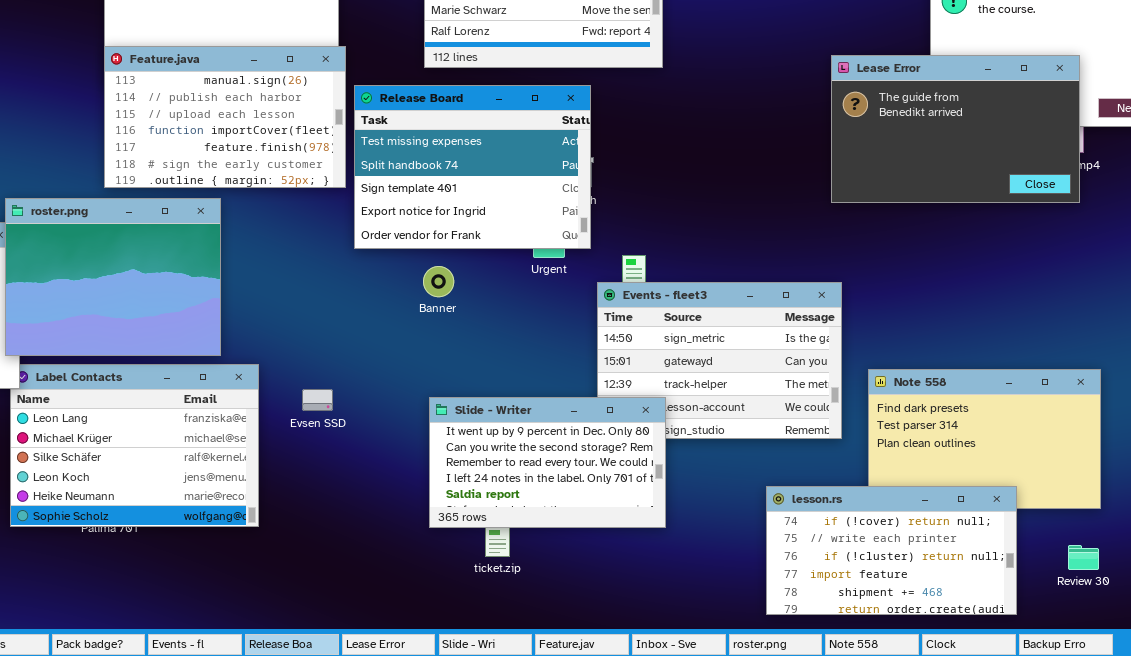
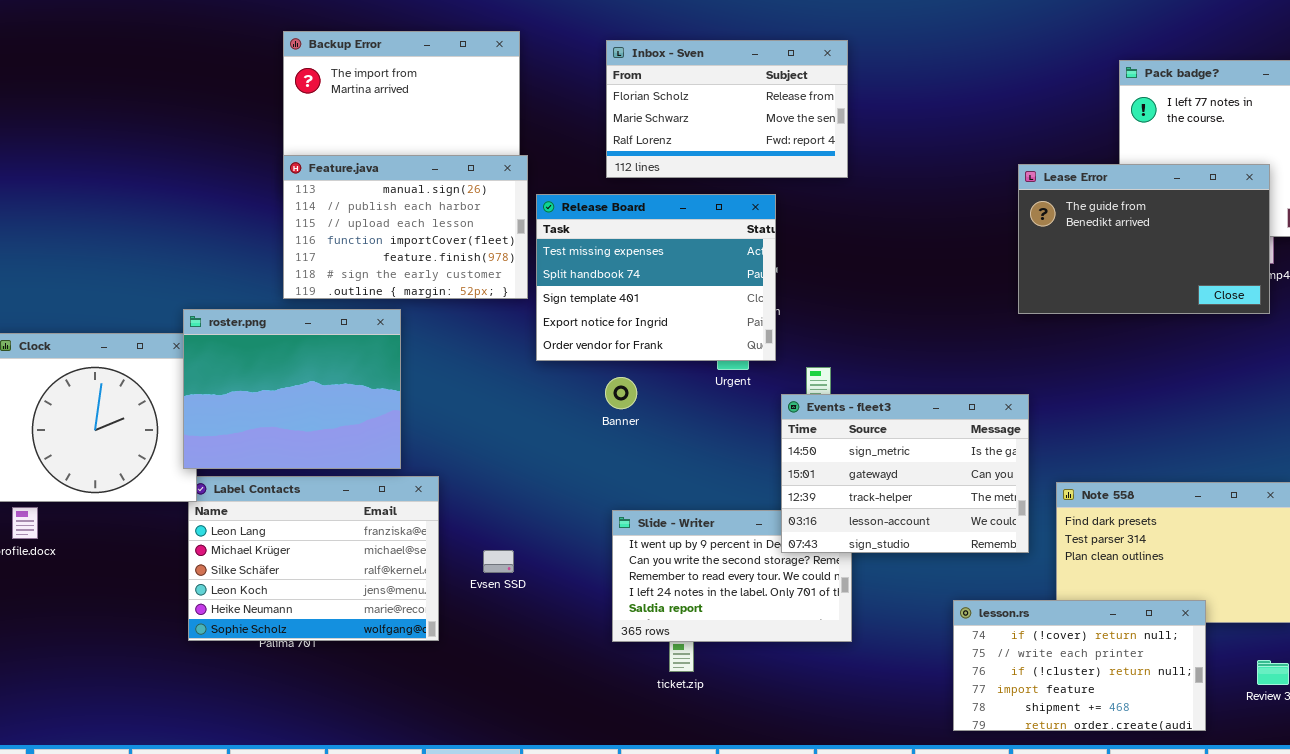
Events - fleet3: [597,282,842,439] -> [781,394,1029,553], raised
Evsen SSD: [302,389,333,411] -> [483,550,514,573], moved

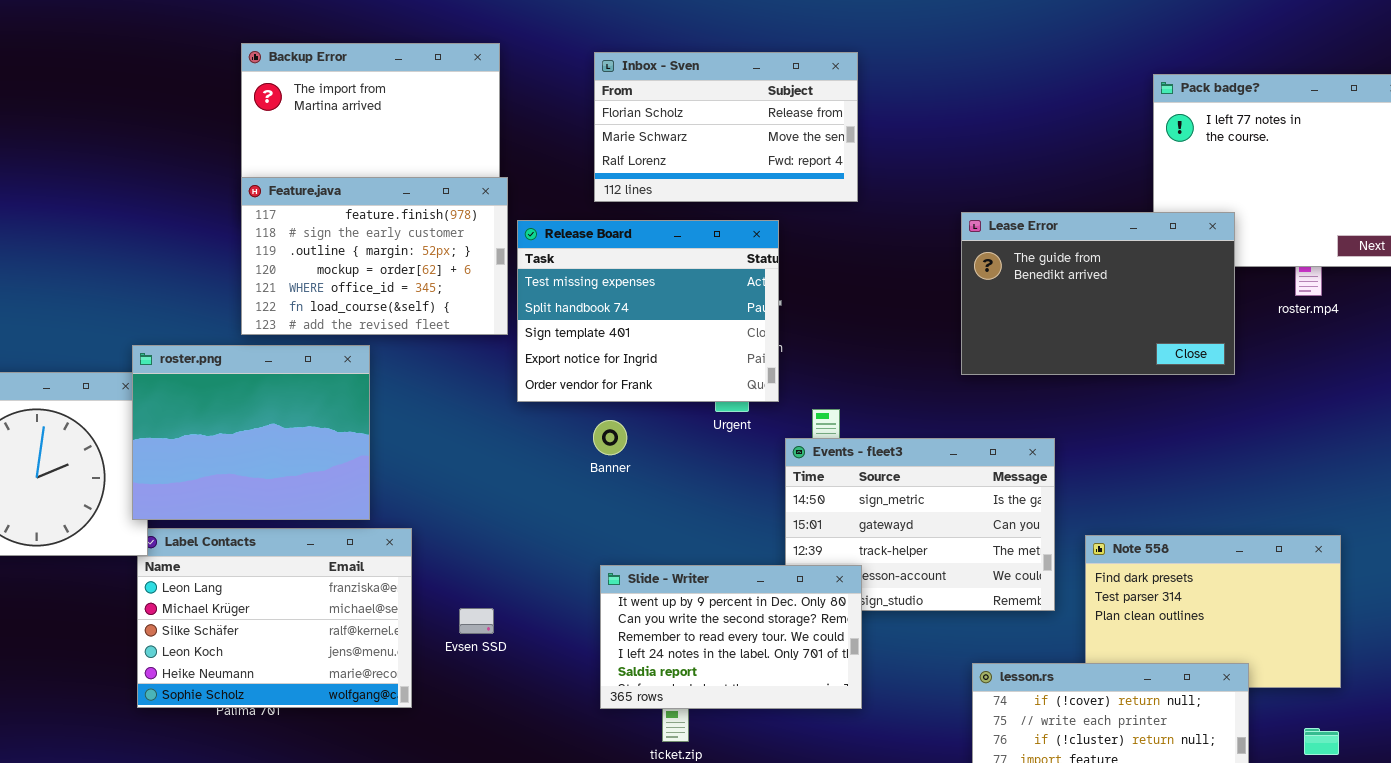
Feature.java: [283,155,528,299] -> [241,177,508,335], scrolled down 4 rows
Lease Error: [1018,164,1270,314] -> [961,212,1235,375], moved
Slide - Writer: [612,510,852,642] -> [600,565,862,709], raised

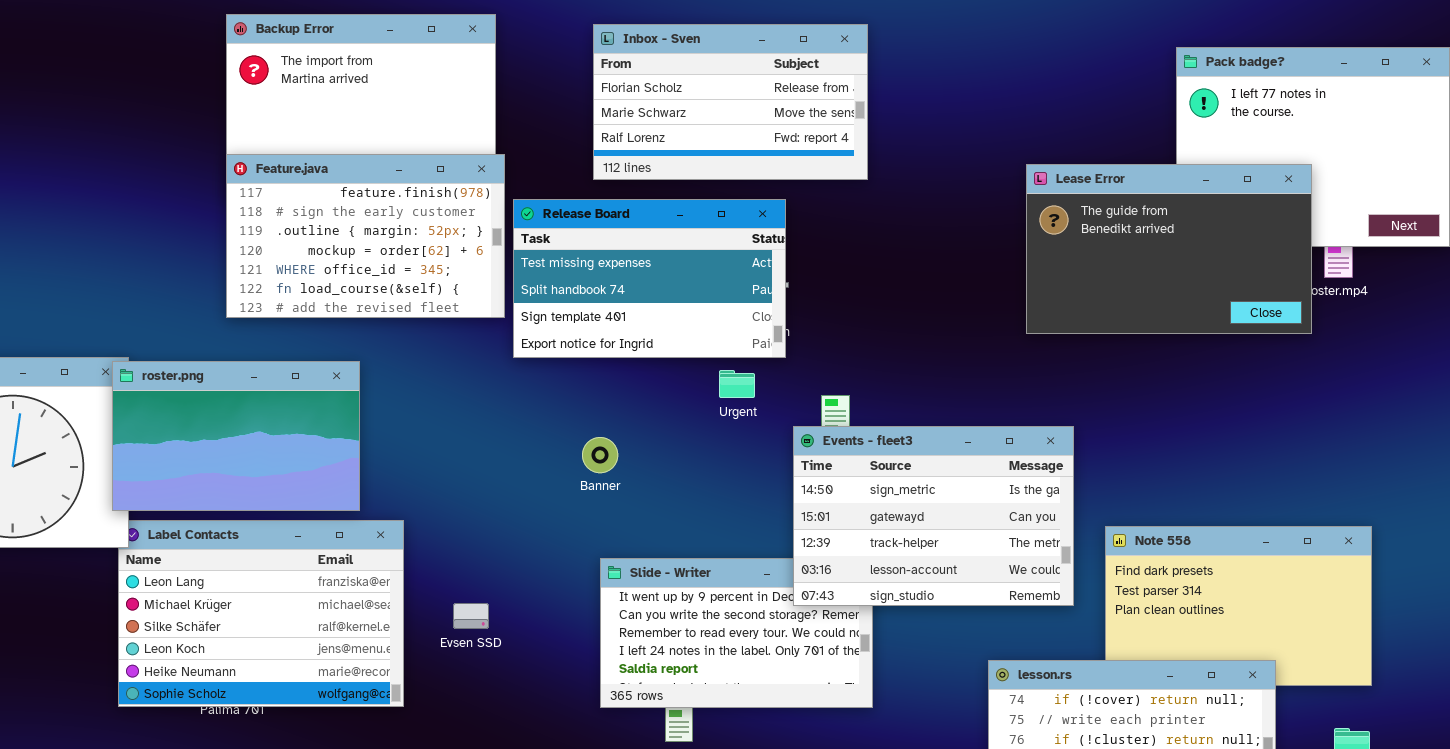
Lease Error: [961,212,1235,375] -> [1026,164,1312,334], moved
Release Board: [517,220,779,402] -> [513,199,786,358], resized
roster.png: [132,345,370,520] -> [112,361,360,511], resized
Banner: [593,420,627,455] -> [582,437,618,473], moved
Events - fleet3: [785,438,1055,611] -> [793,426,1074,606], raised

